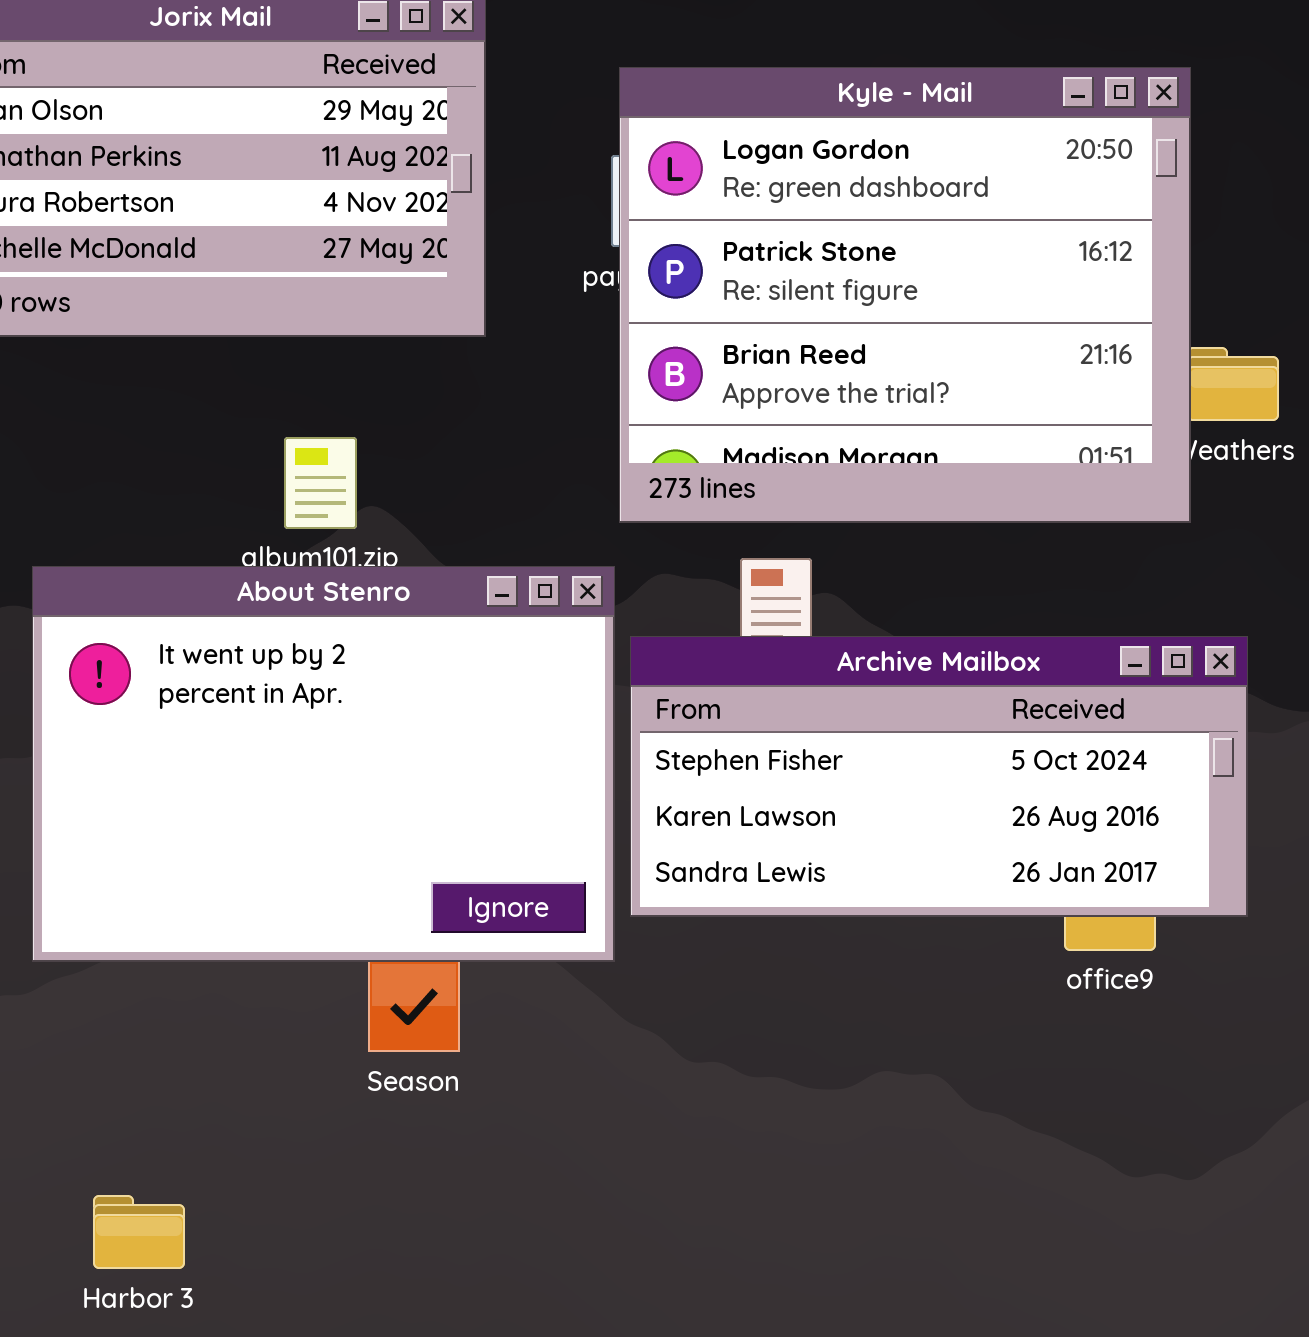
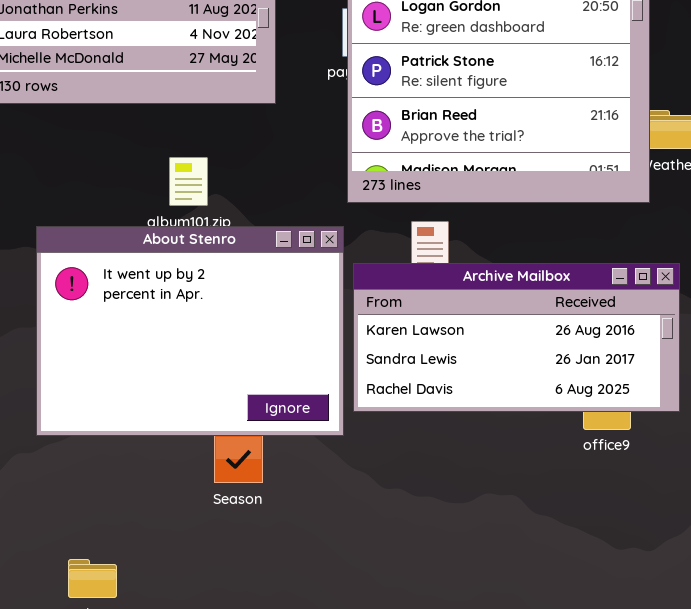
Archive Mailbox: [630,636,1248,917] -> [353,263,680,412], scrolled down 1 row

